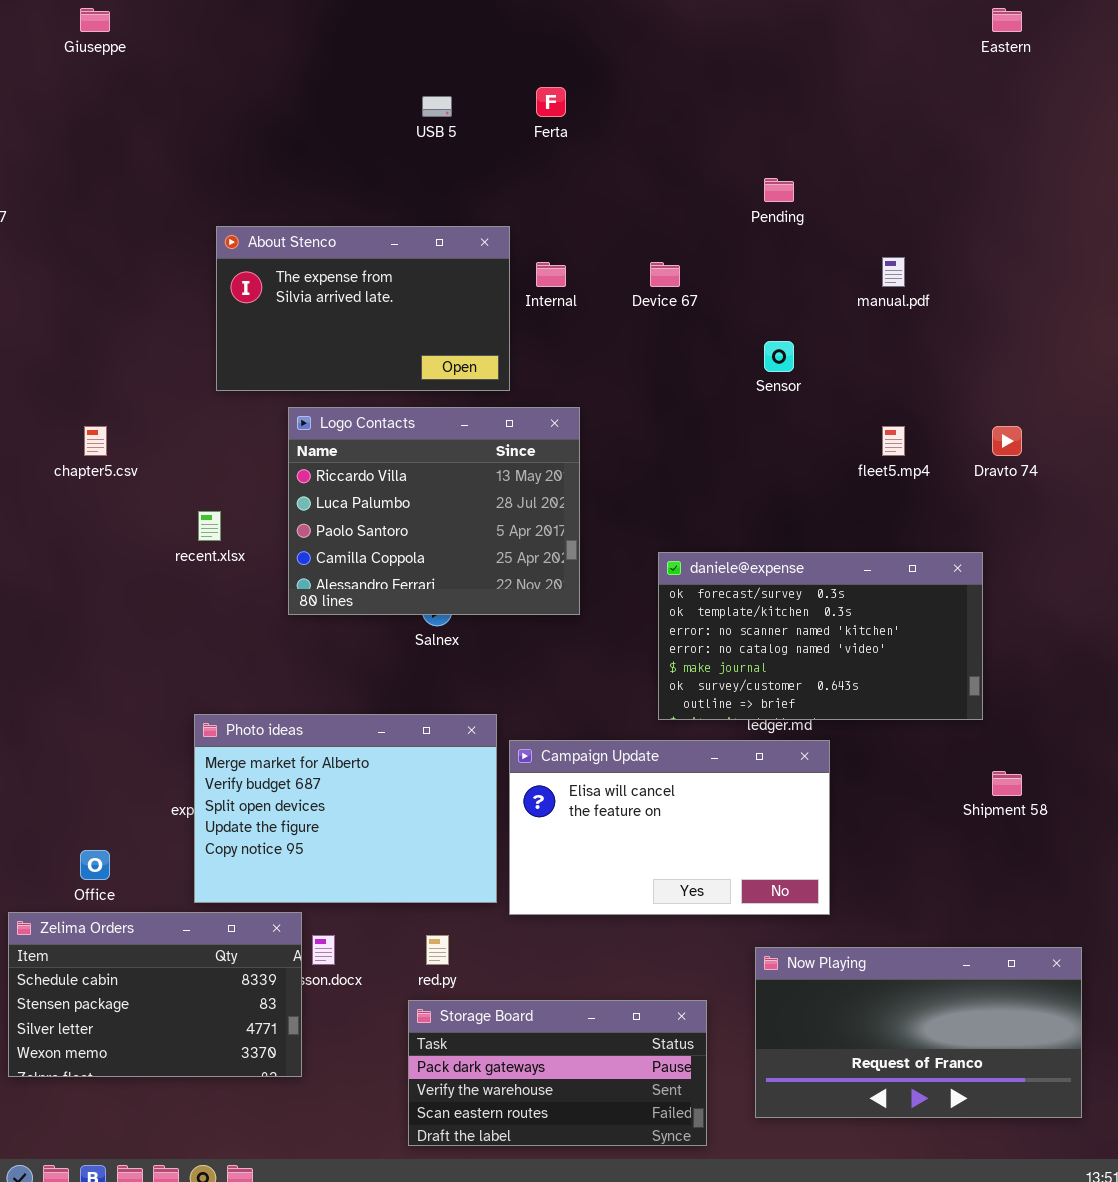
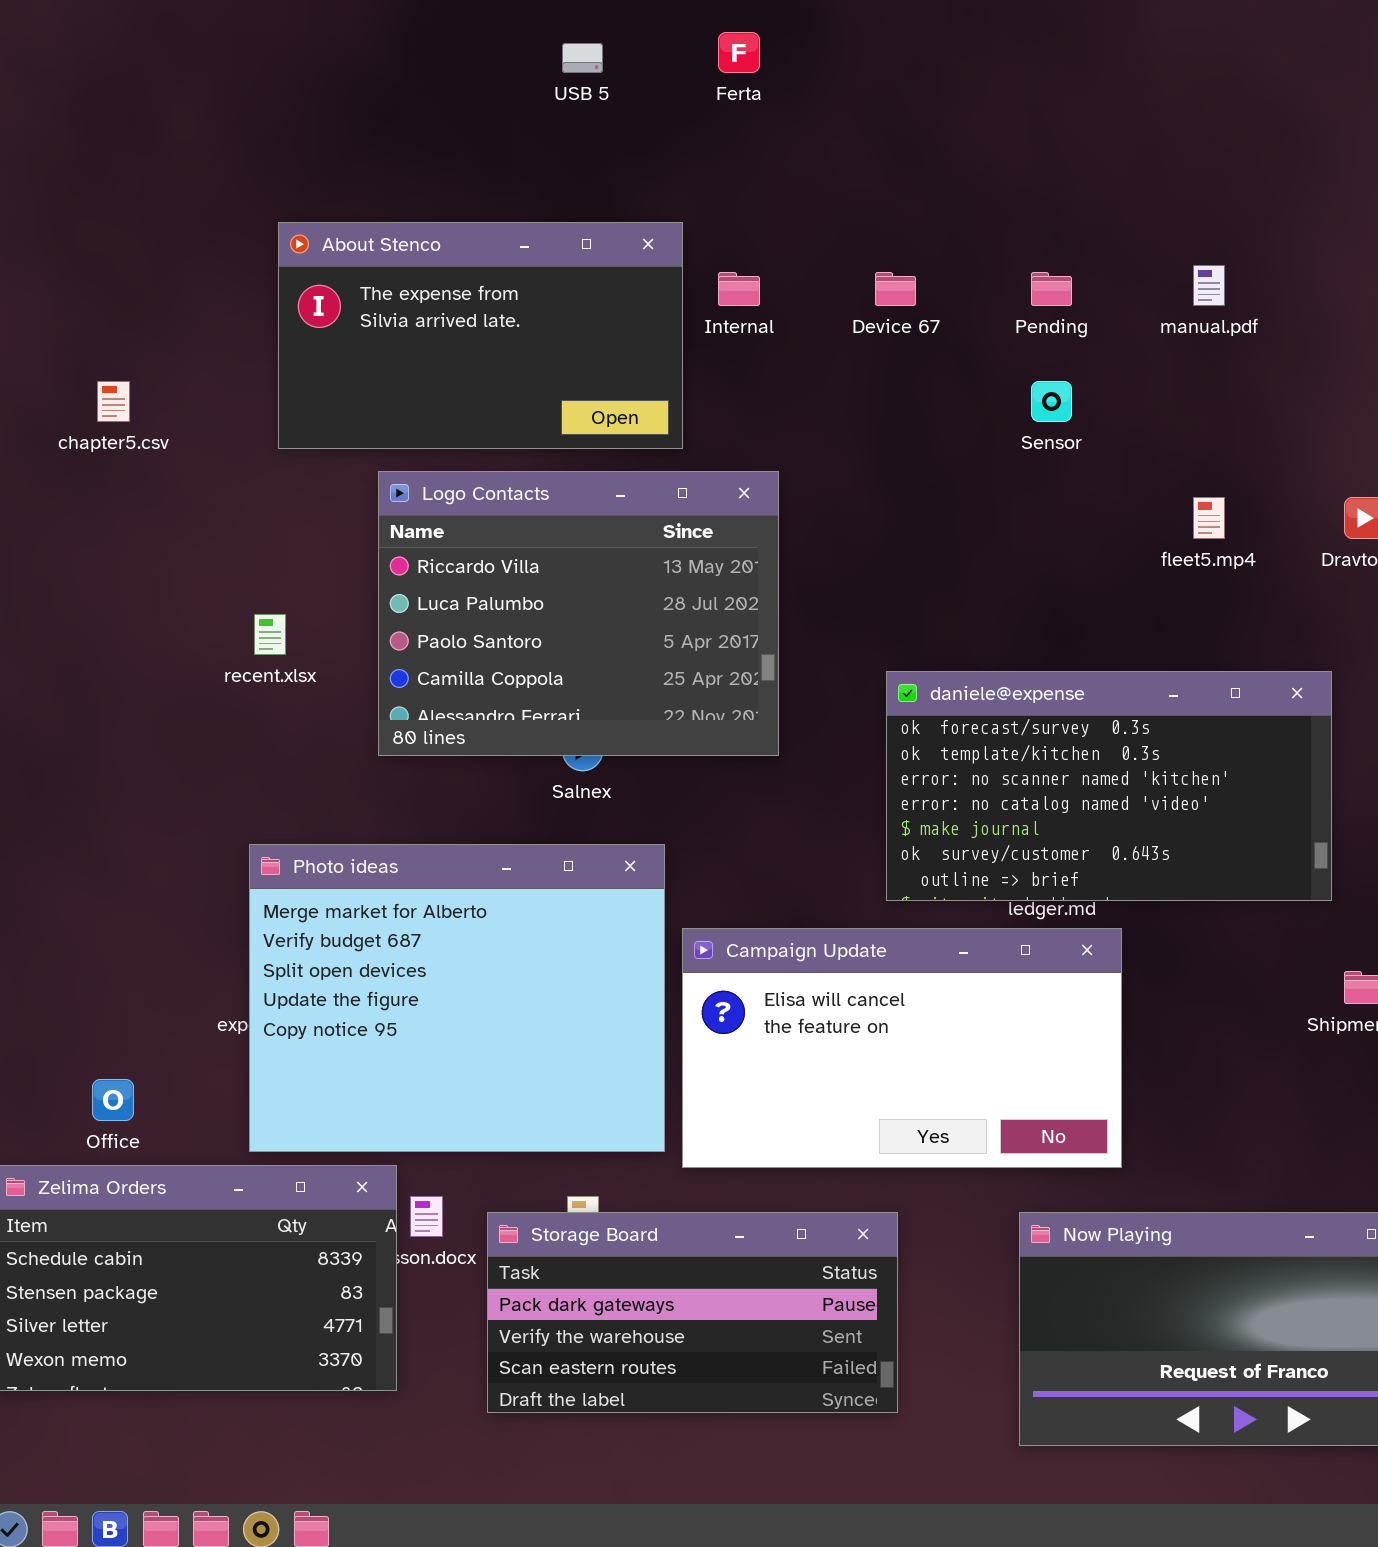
Pending: [764,178,794,202] -> [1031,272,1072,306], moved
chapter5.csv: [84,426,107,456] -> [97,381,130,422], moved
Photo ideas: [194,714,497,903] -> [249,844,665,1152], resized
Storage Board: [408,1000,707,1146] -> [487,1212,898,1413], moved

